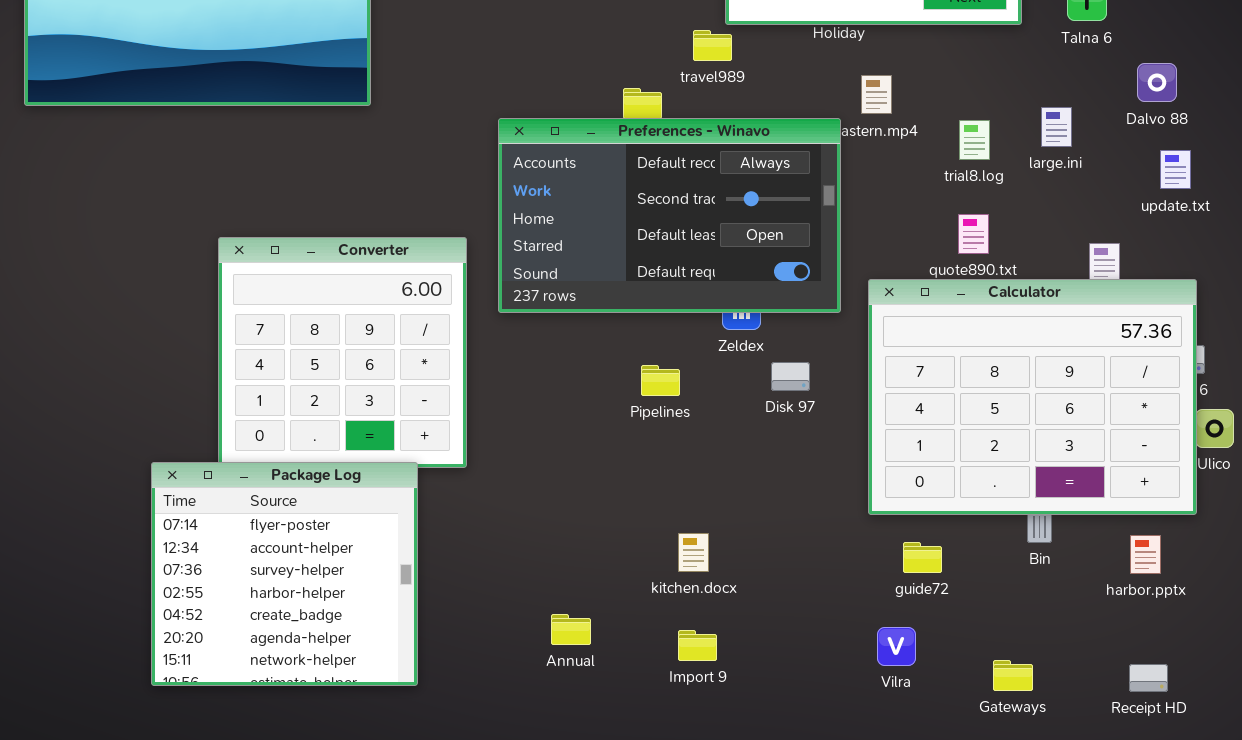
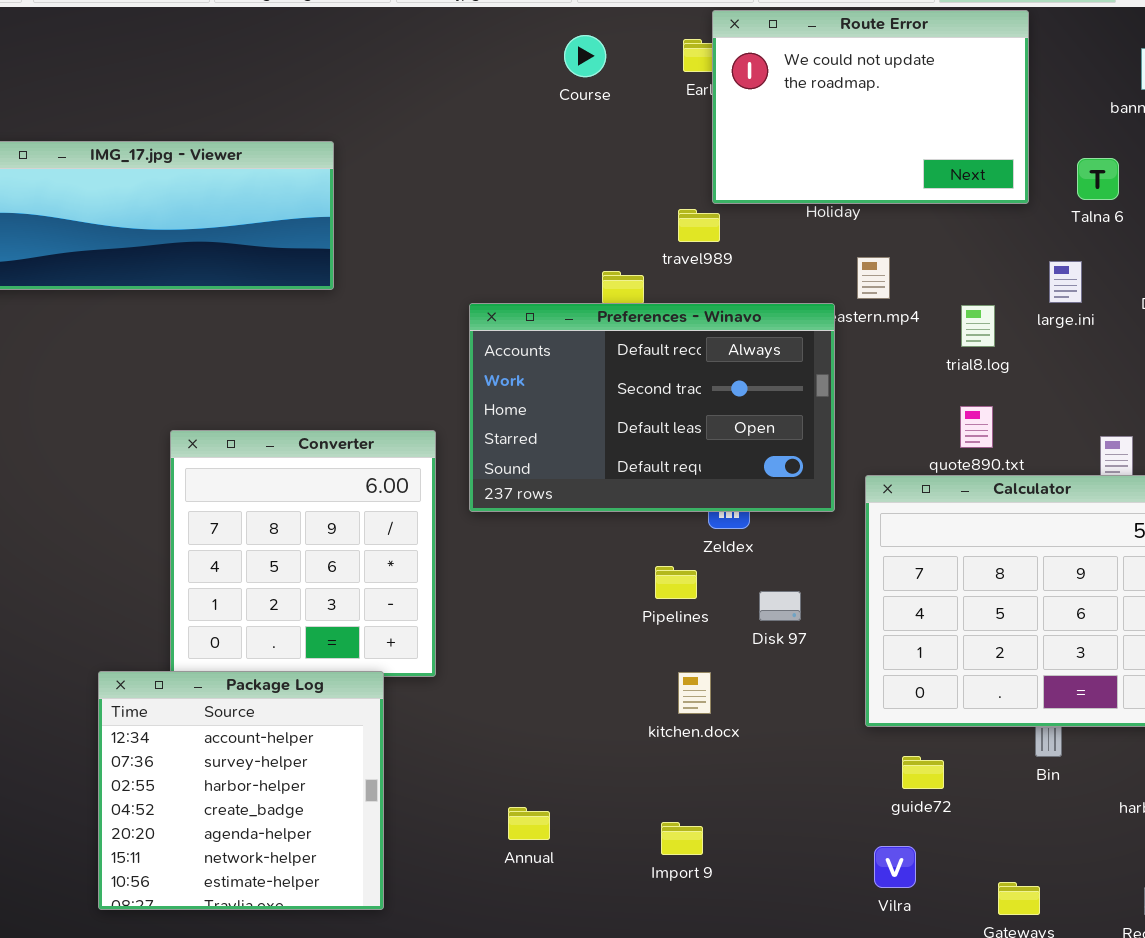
large.ini: [1041,107,1072,147] -> [1049,261,1082,303], moved
Disk 97: [771,362,810,391] -> [759,591,801,621], moved
Pipelines: [641,365,680,396] -> [655,566,697,599], moved
Package Log: [151,462,418,686] -> [98,671,384,910], scrolled down 1 row
kitchen.docx: [678,533,709,572] -> [678,672,711,714], moved
Annual: [551,614,591,645] -> [508,807,550,840], moved
Import 9: [678,630,717,661] -> [661,822,703,855], moved

